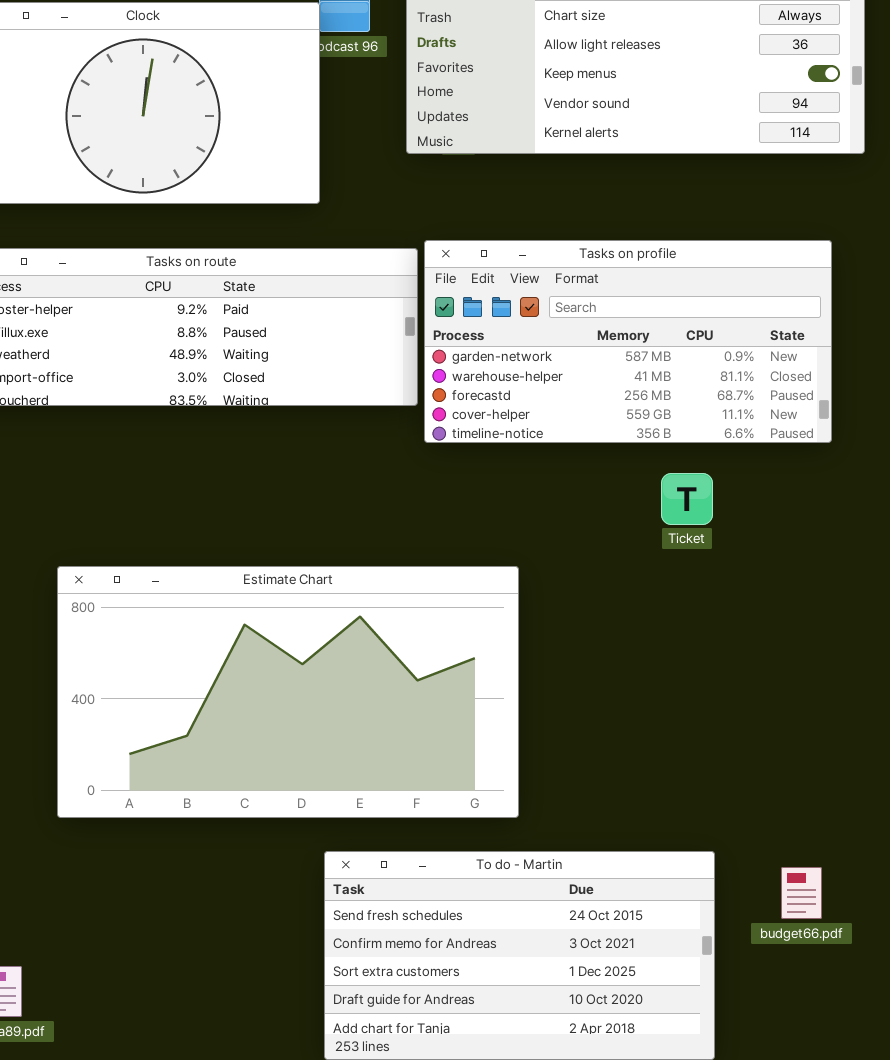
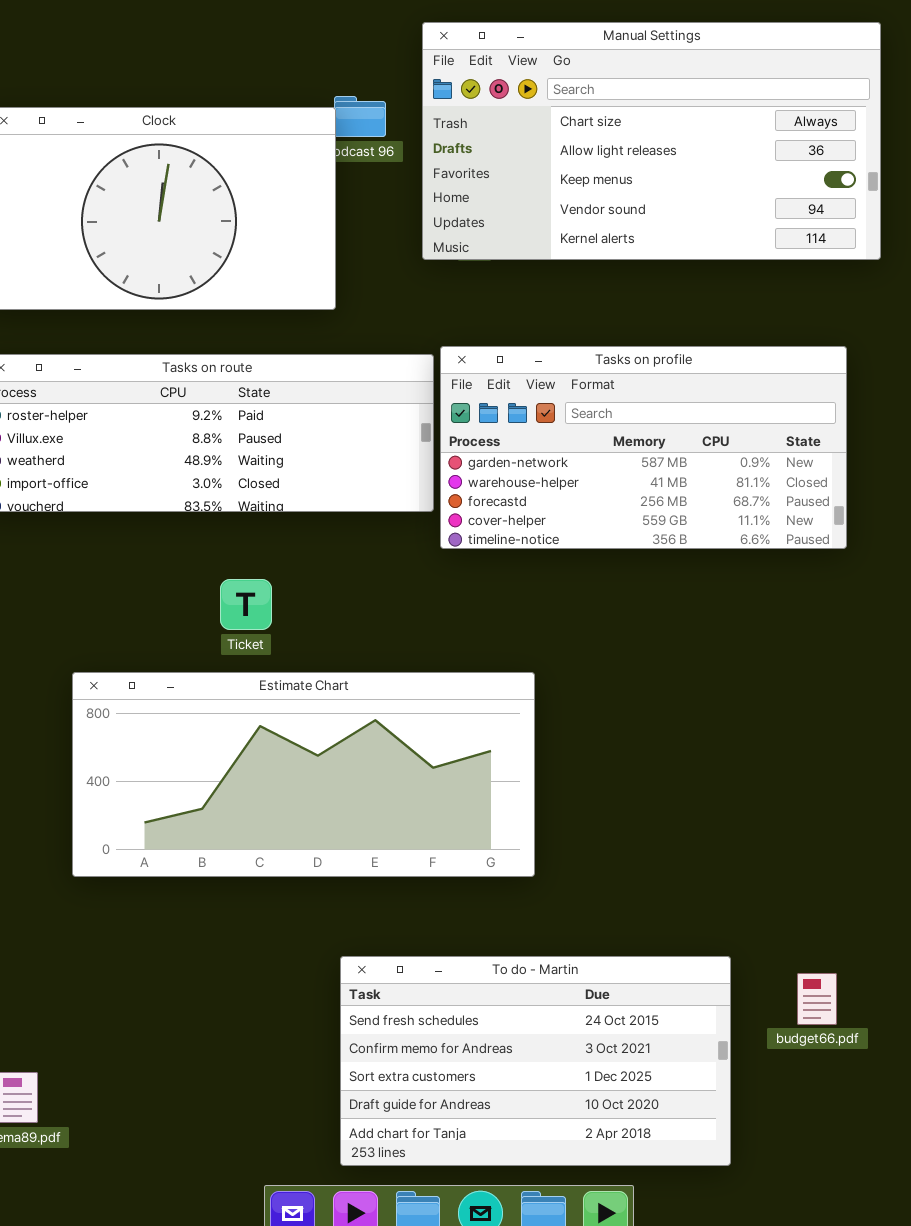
Ticket: [661,473,713,525] -> [220,579,272,630], moved
Estimate Chart: [57,566,519,818] -> [72,672,535,877], resized

